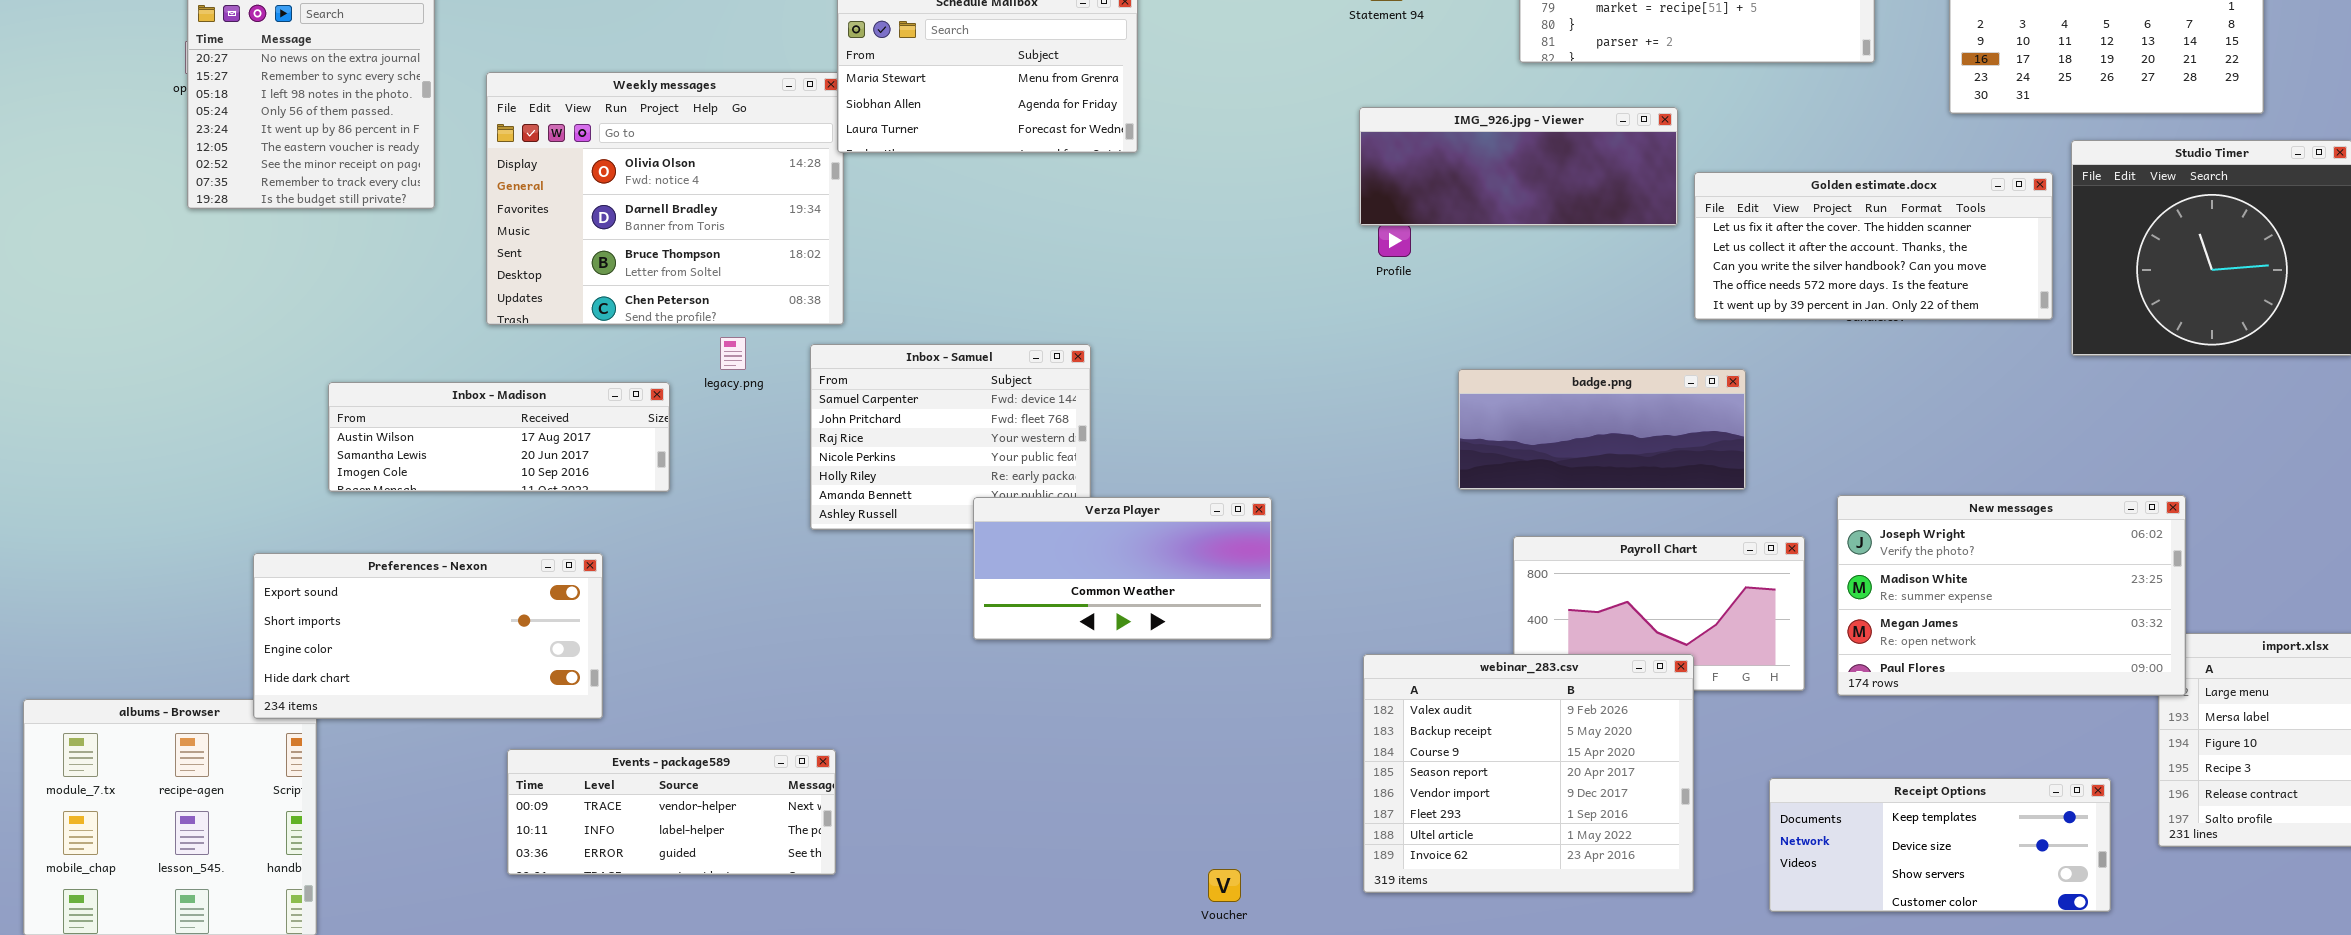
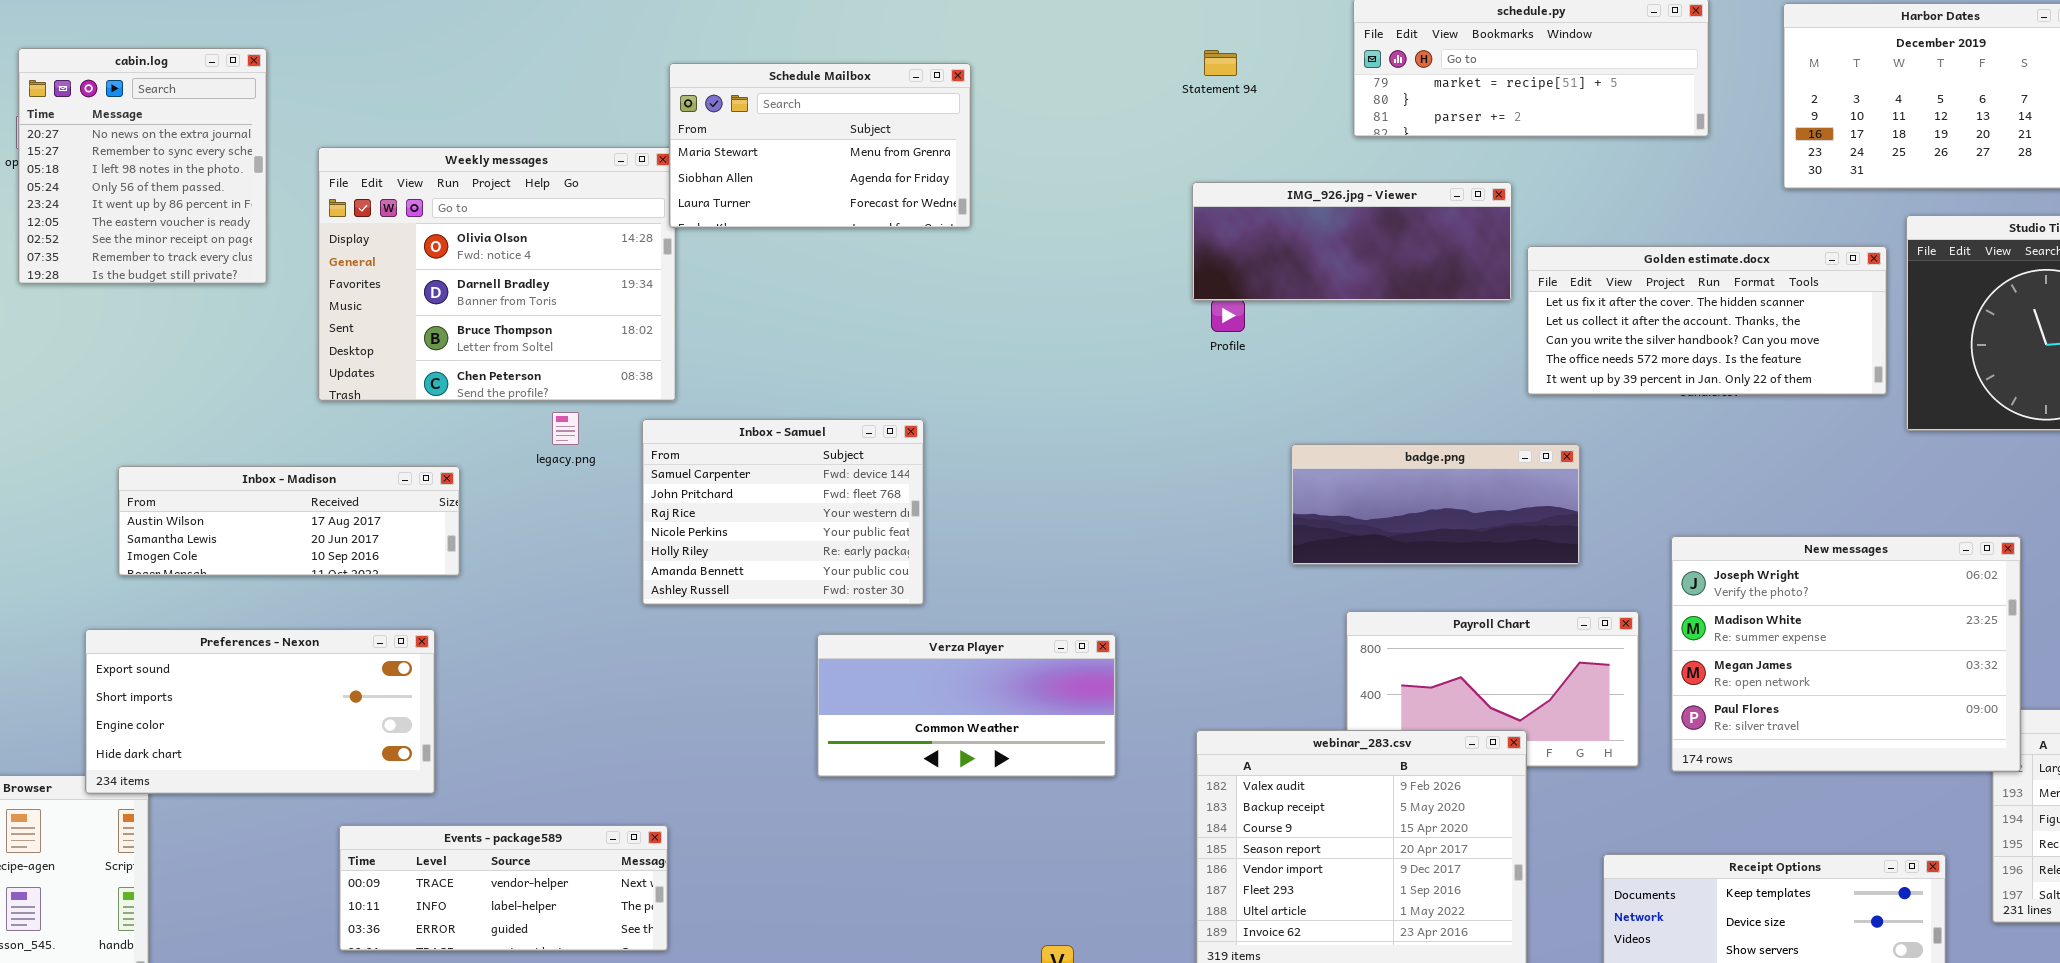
Inbox - Madison: [328,382,670,492] -> [118,466,460,576], moved
New messages: [1837,495,2186,696] -> [1671,536,2021,772], resized
Verza Player: [973,497,1272,640] -> [817,634,1116,777], moved

